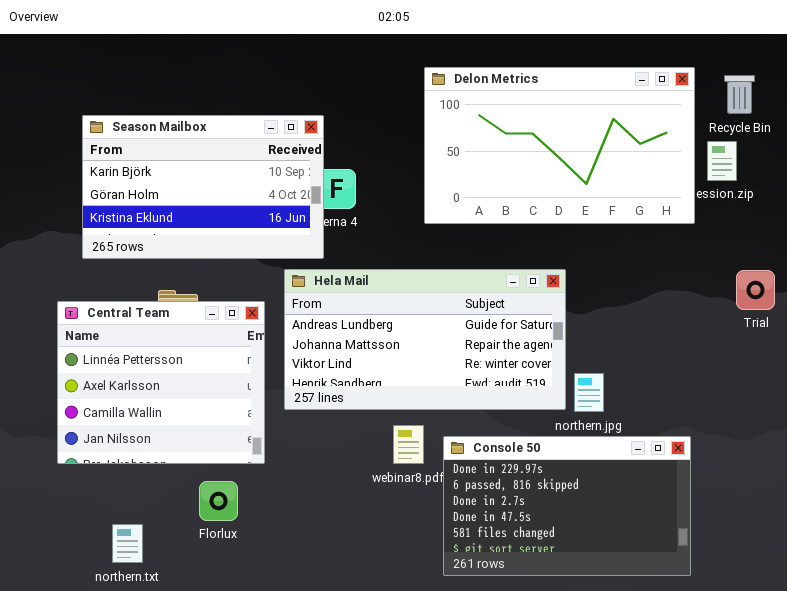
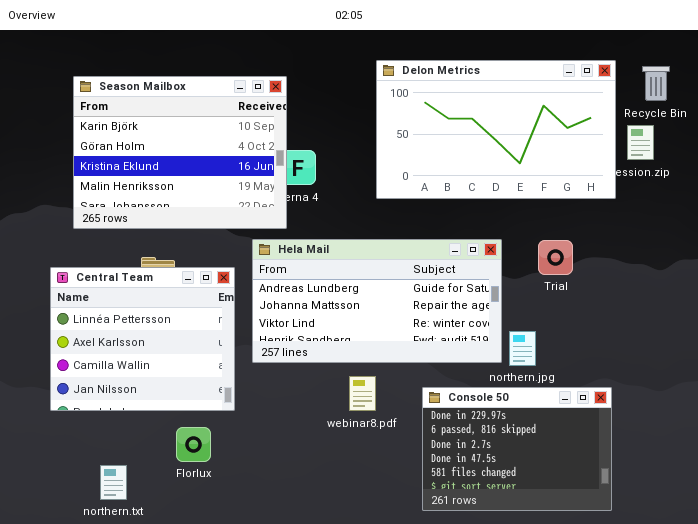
Season Mailbox: [82,115,324,259] -> [73,76,287,229], resized
Trial: [736,270,775,310] -> [538,240,573,275], moved
Console 50: [443,436,691,576] -> [422,387,612,511], resized

